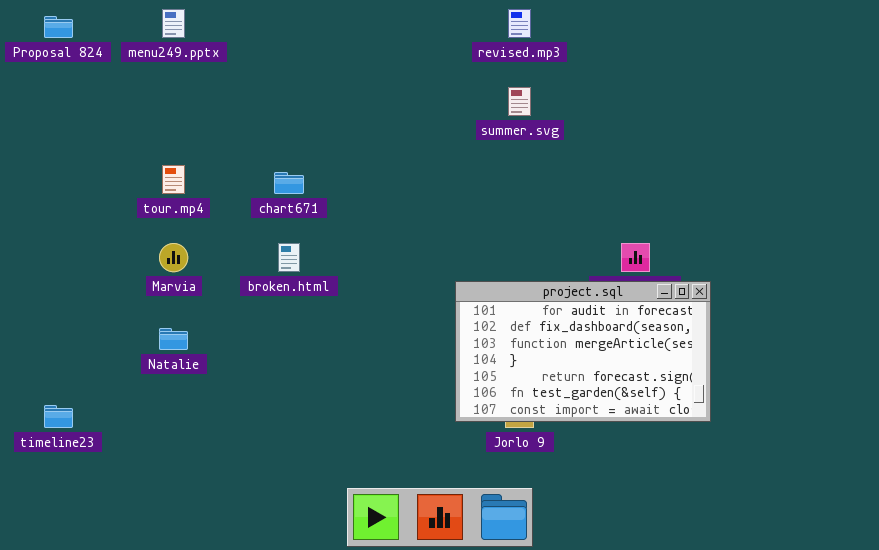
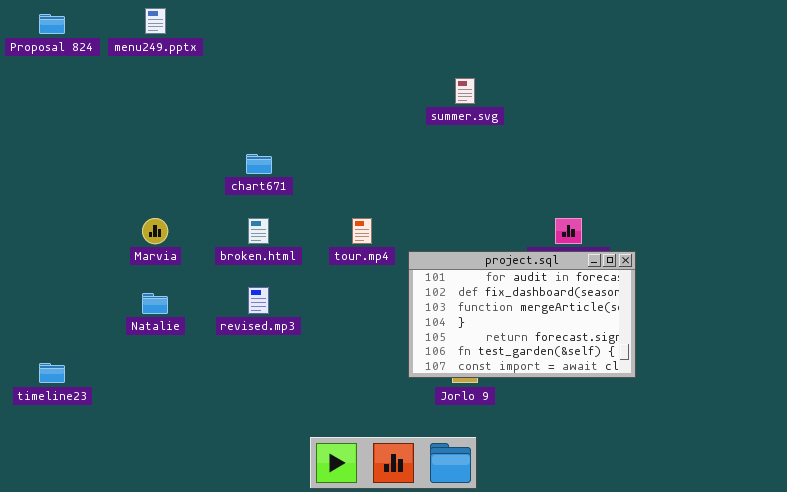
revised.mp3: [508,9,531,38] -> [248,287,269,314], moved
tour.mp4: [162,165,185,194] -> [352,218,372,244], moved

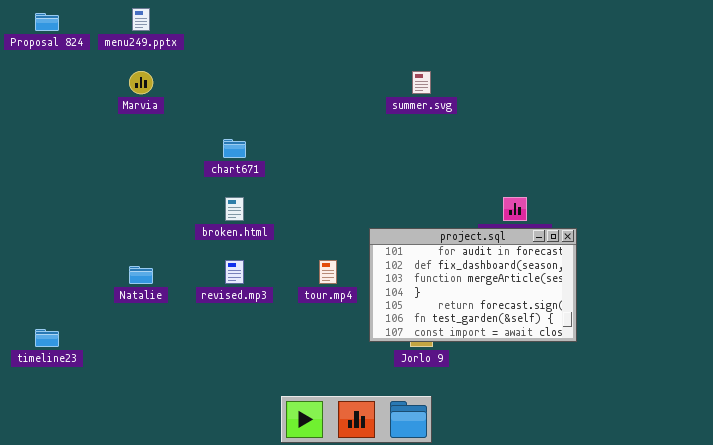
Marvia: [142,218,168,244] -> [129,71,153,94], moved
tour.mp4: [352,218,372,244] -> [319,260,337,284], moved

